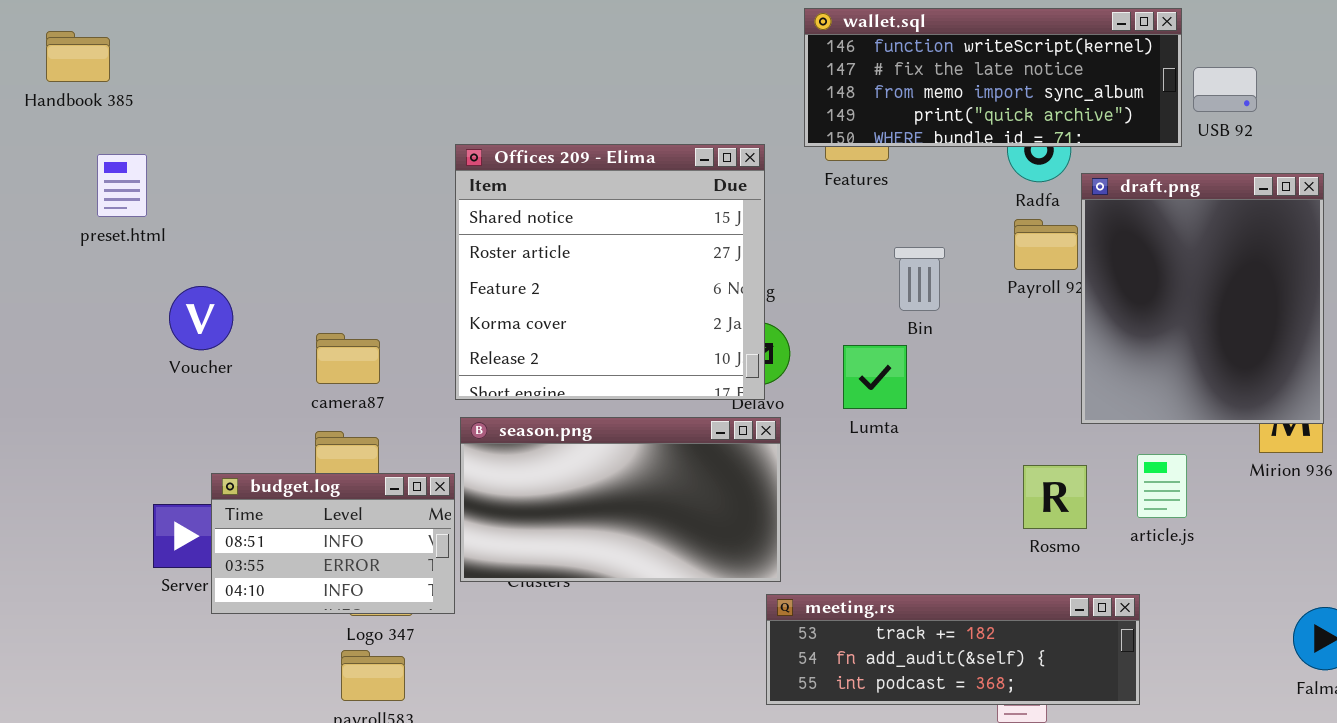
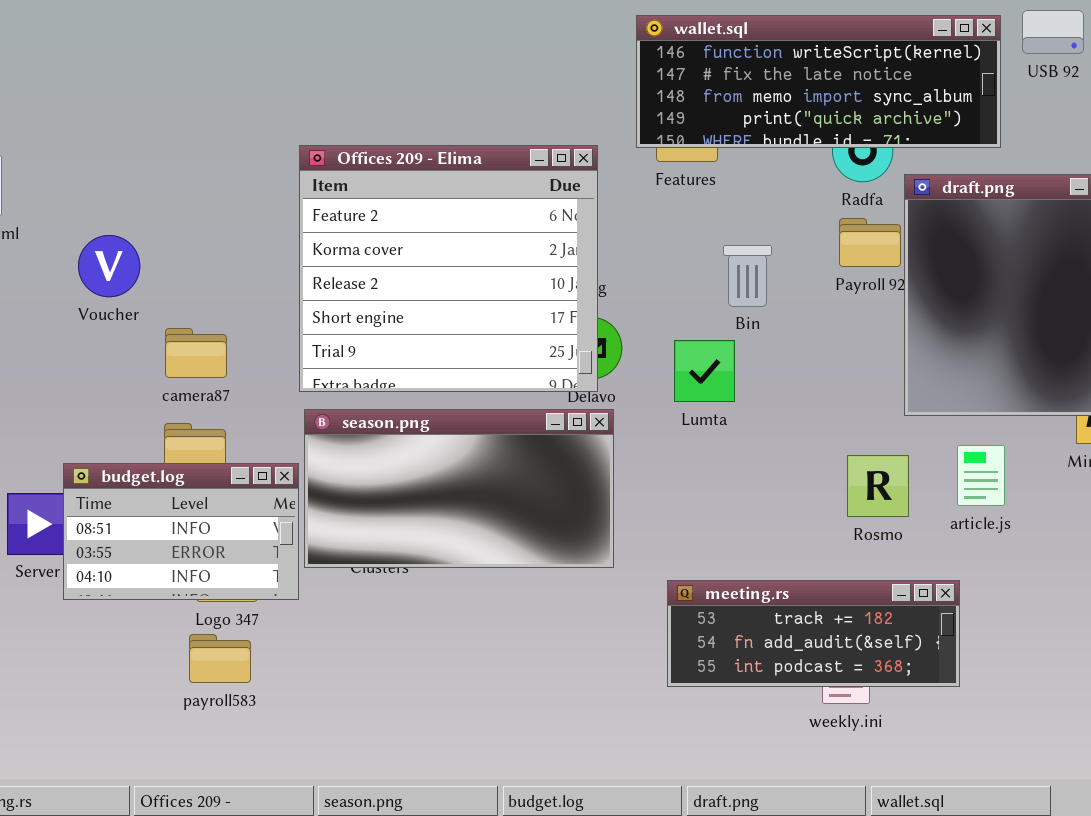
USB 92: [1193,67,1257,112] -> [1022,10,1084,54], moved
Offices 209 - Elima: [455,144,765,400] -> [299,145,598,392], scrolled down 2 rows
Voucher: [169,286,233,350] -> [78,235,140,297], moved
meeting.rs: [766,594,1140,705] -> [667,580,960,687], resized

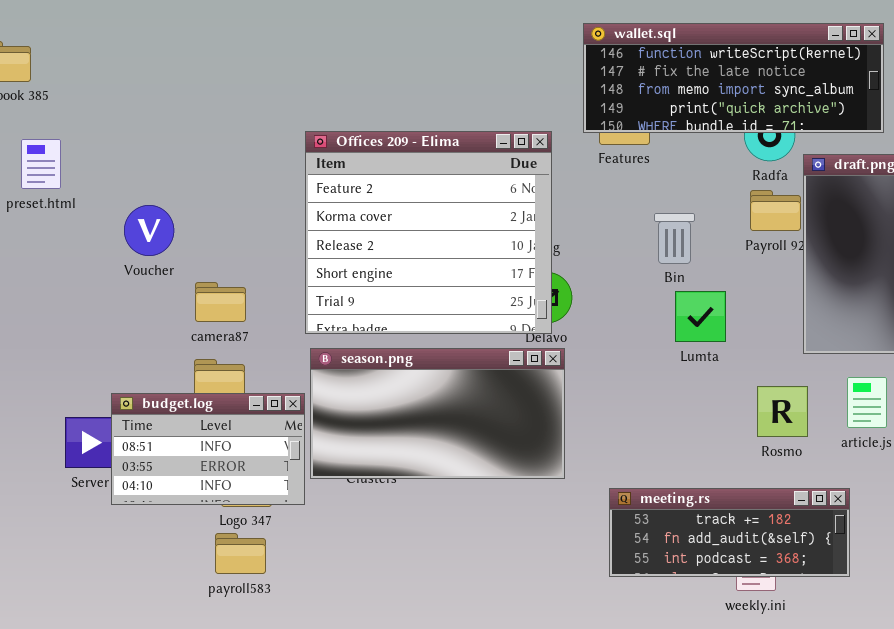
Lumta: [674,340,735,402] -> [675,291,726,342], moved

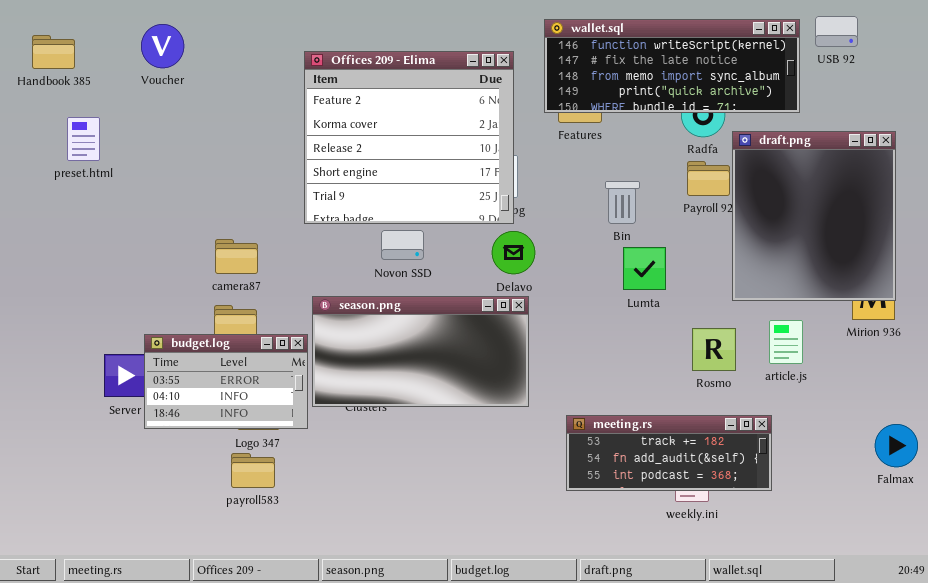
Offices 209 - Elima: [305,131,552,334] -> [304,51,514,224], moved
Voucher: [124,205,174,256] -> [141,24,184,68], moved
budget.log: [111,393,305,505] -> [144,334,308,429], scrolled down 1 row

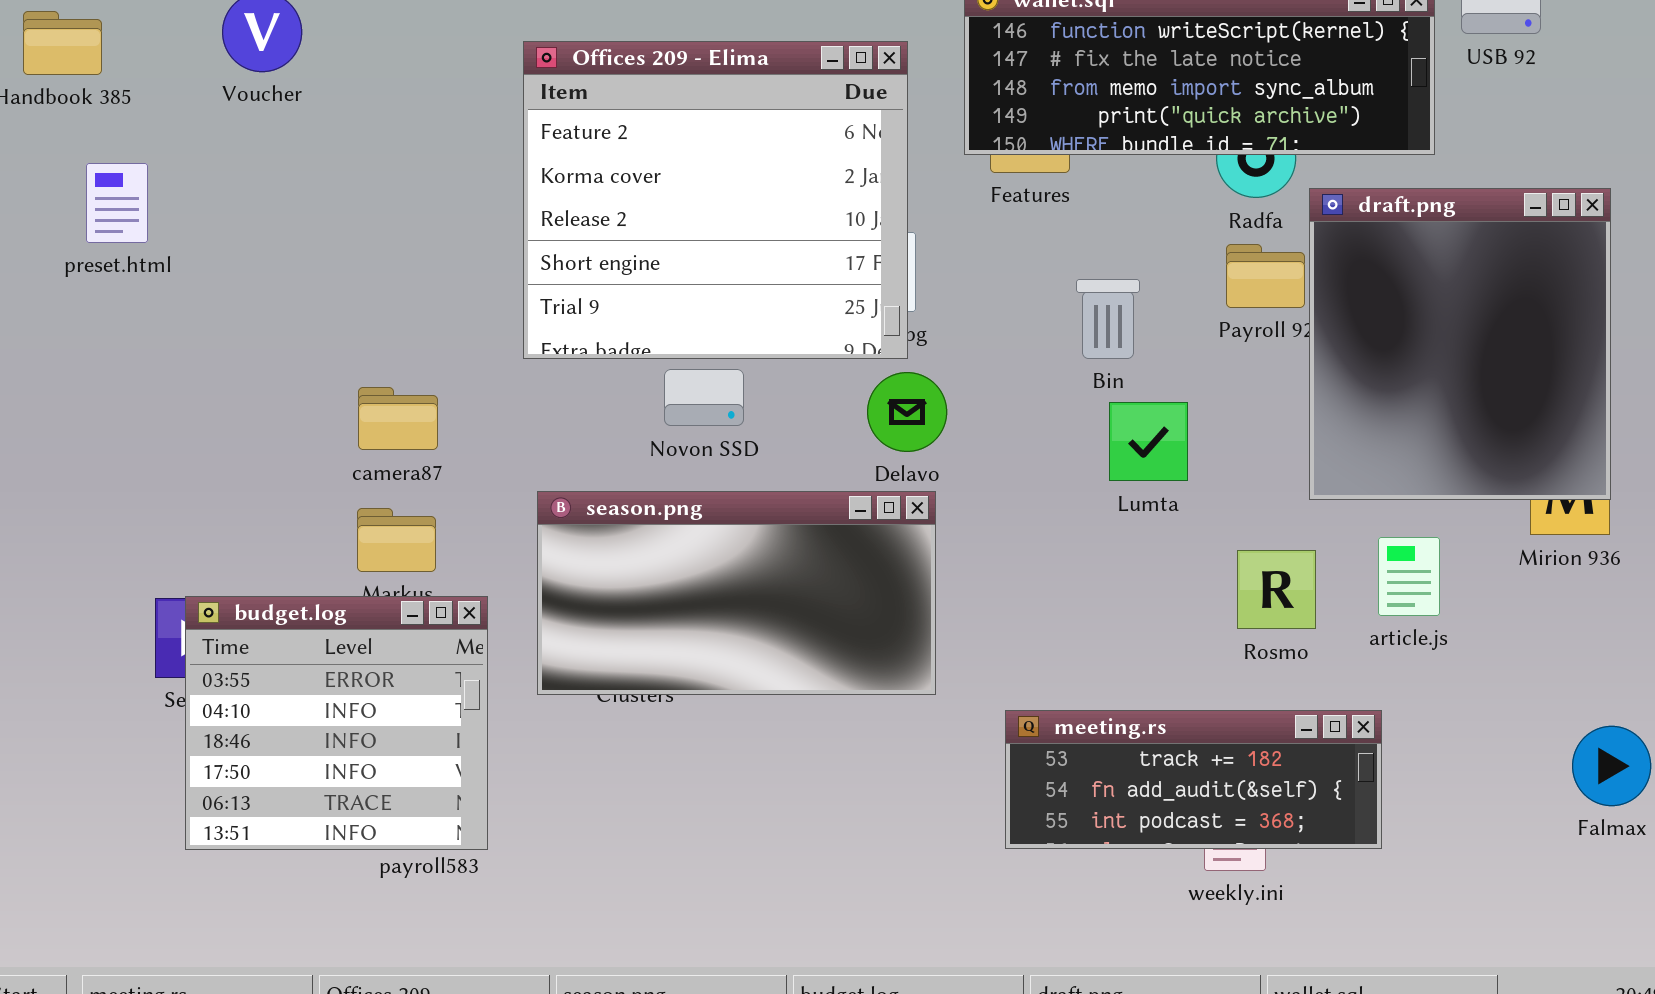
budget.log: [144,334,308,429] -> [185,596,488,850], moved, resized

